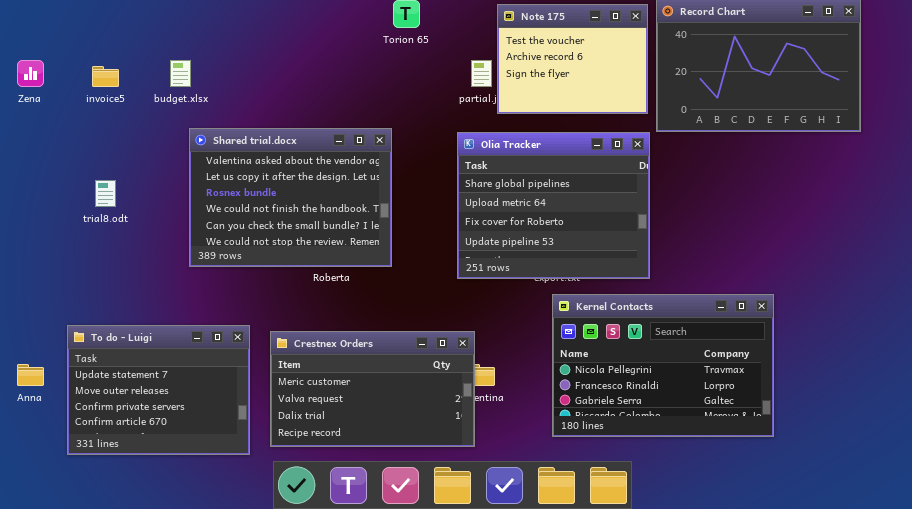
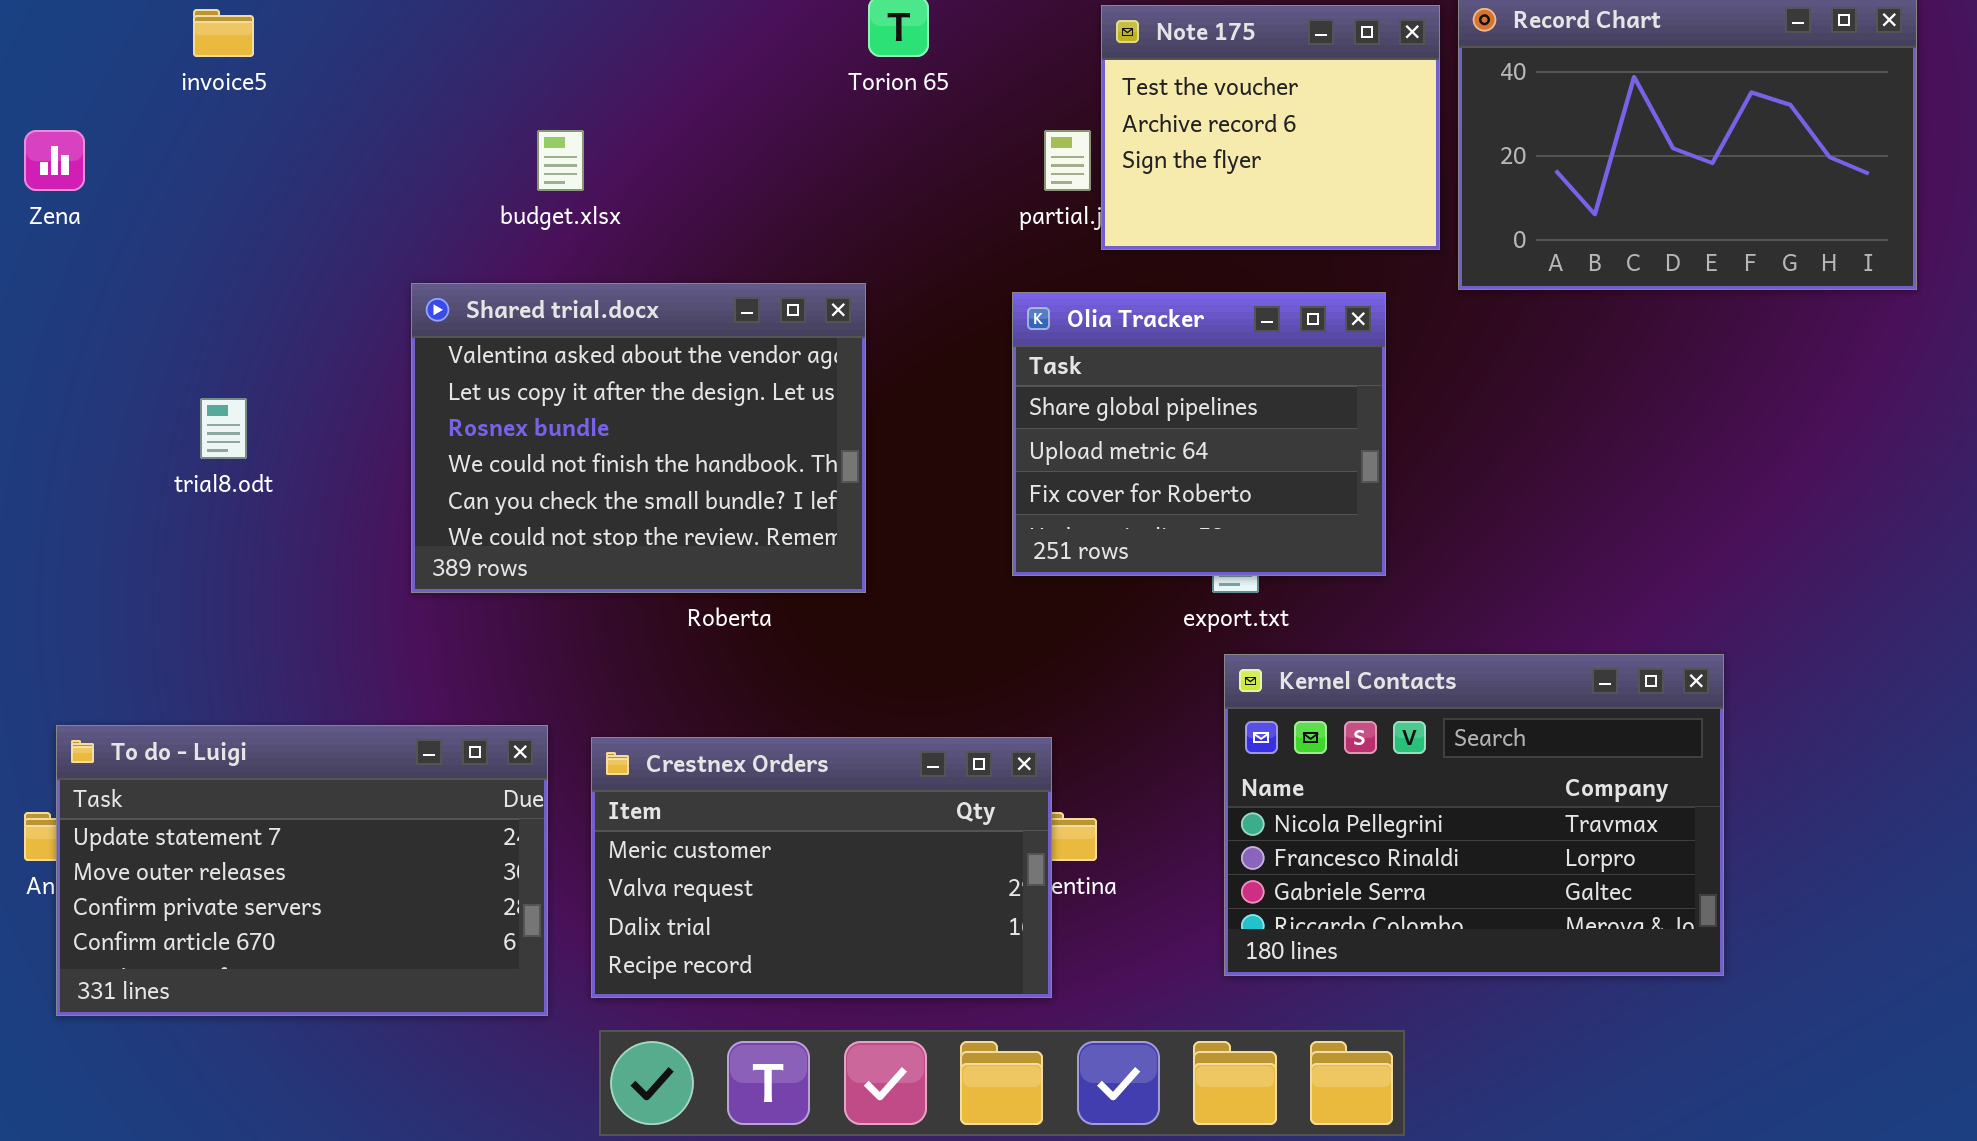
budget.xlsx: [170,60,191,87] -> [537,130,584,191], moved
invoice5: [92,66,119,87] -> [193,9,254,57], moved
Olia Tracker: [457,132,650,279] -> [1012,292,1386,576], resized
To do - Luigi: [67,325,250,455] -> [56,725,548,1016], resized

